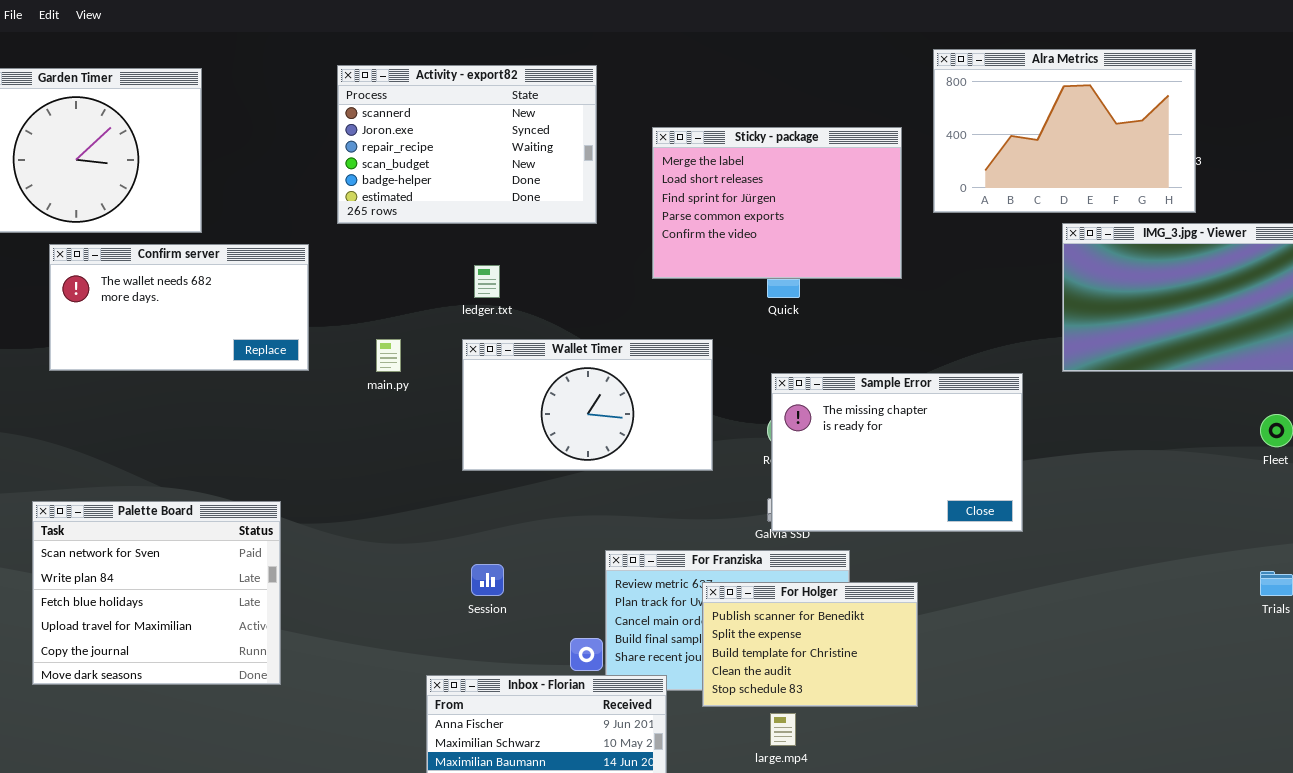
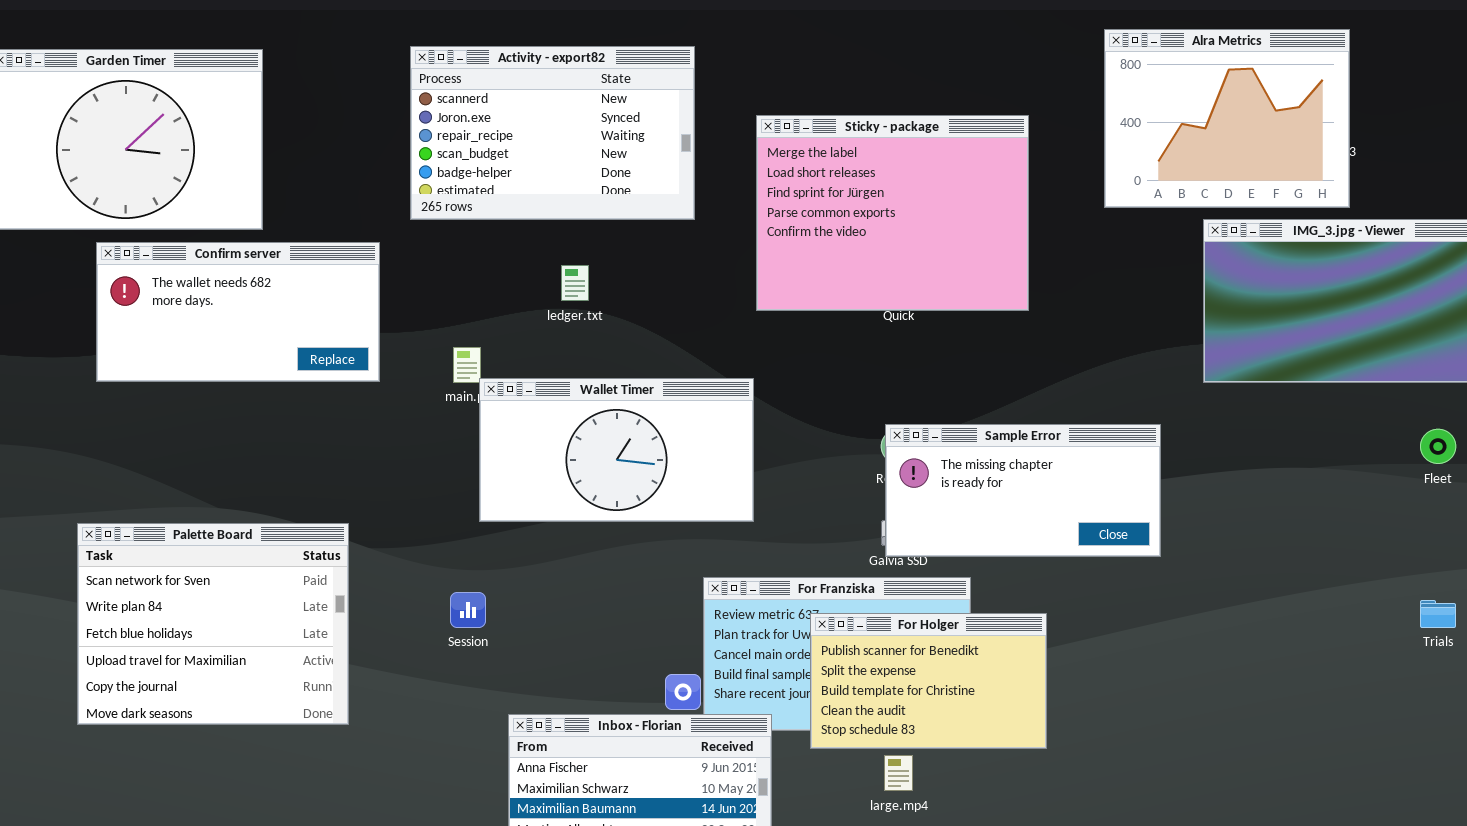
Alra Metrics: [933,49,1196,213] -> [1104,29,1350,208], resized
Sticky - package: [652,127,902,279] -> [756,115,1029,311], resized
Wallet Timer: [462,339,713,471] -> [479,378,754,522], moved
Sample Error: [771,373,1023,532] -> [885,424,1161,557], resized
Session: [471,564,504,596] -> [450,592,486,628], moved

